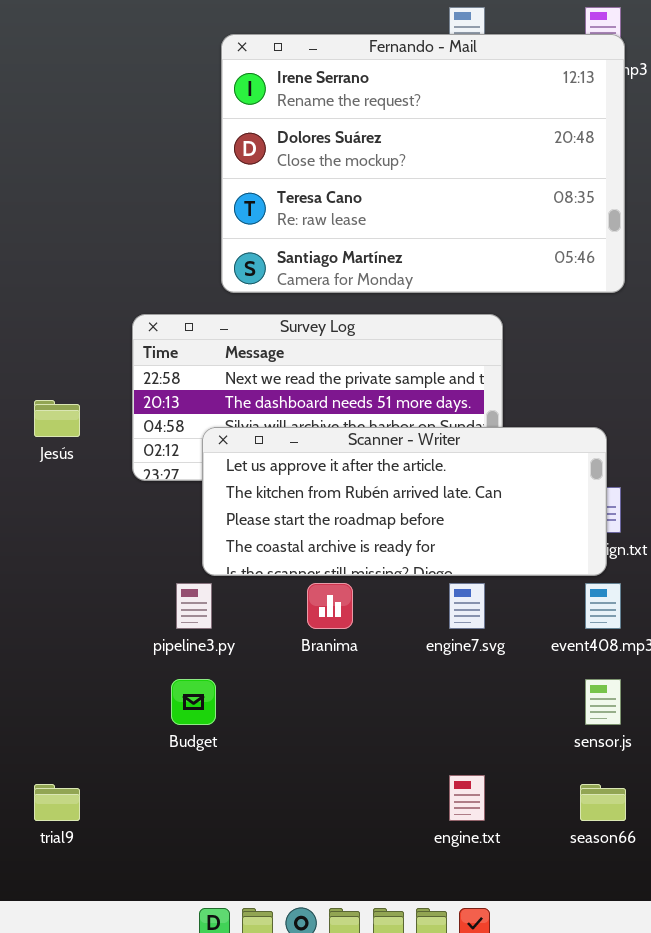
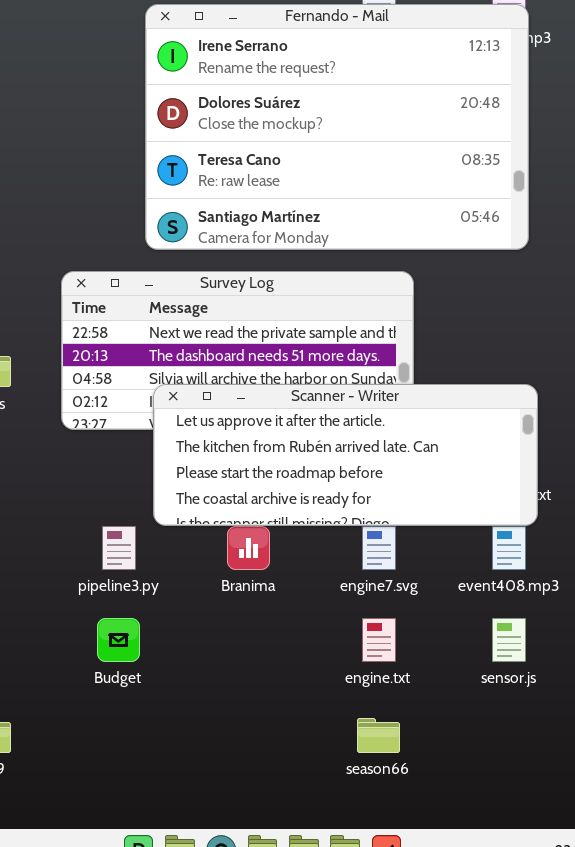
Scanner - Writer: [202,427,607,576] -> [153,384,538,526], moved
engine.txt: [449,775,485,821] -> [362,618,396,662], moved
season66: [580,784,626,821] -> [357,718,400,753], moved

